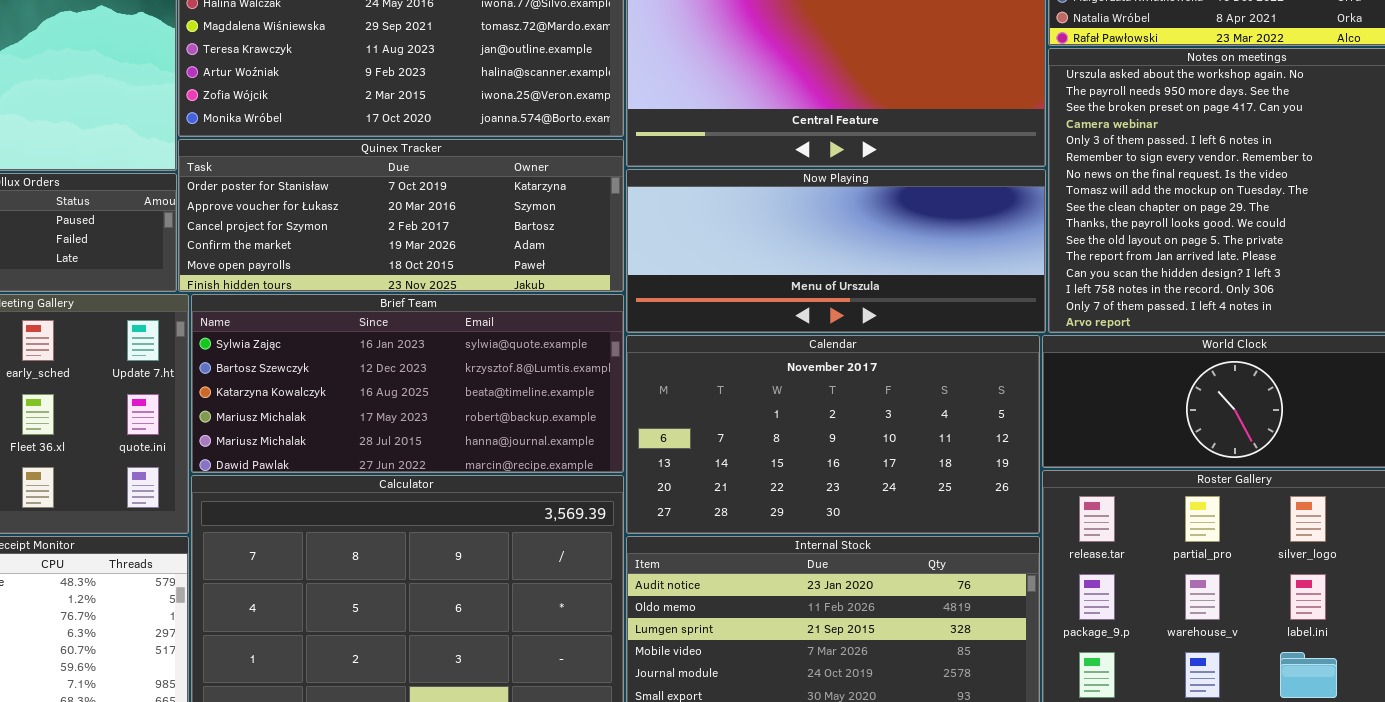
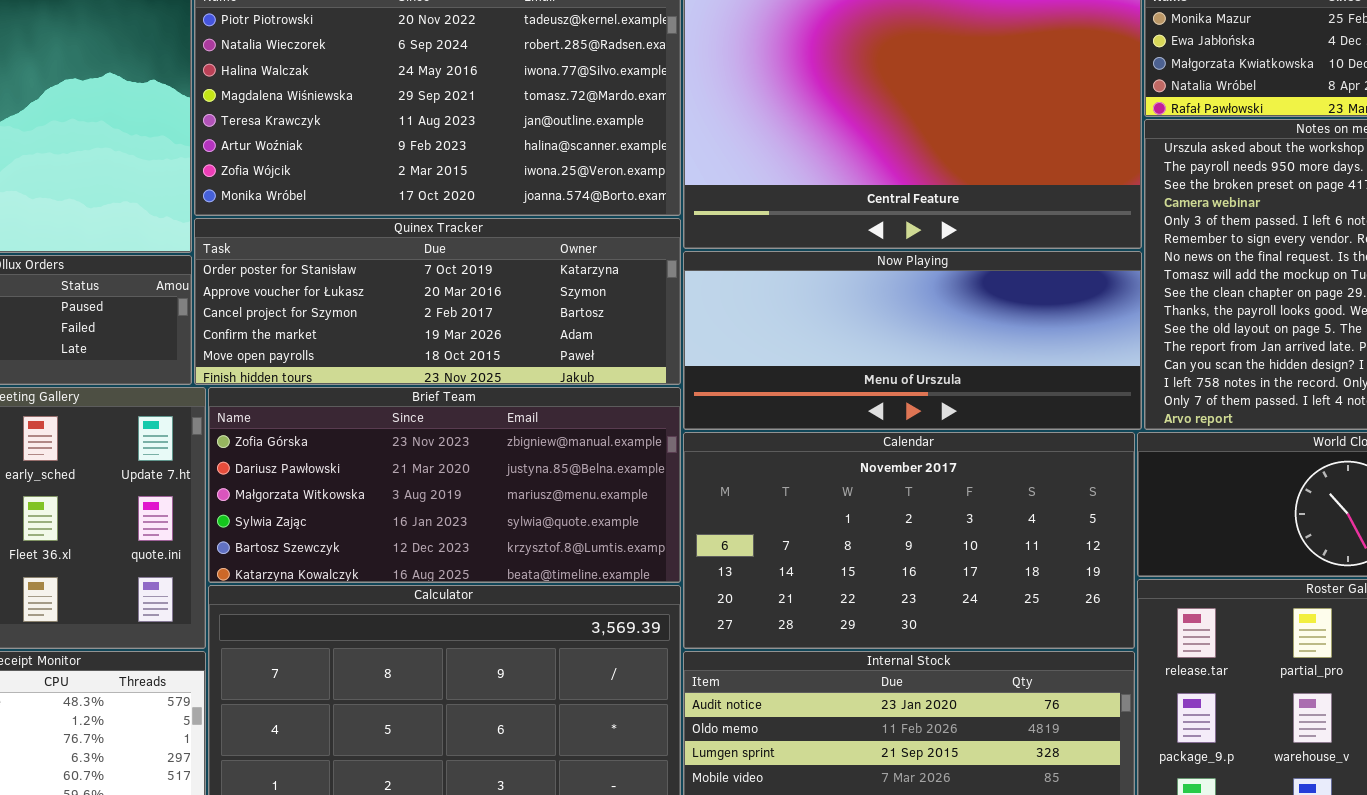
Brief Team: [191,294,624,473] -> [208,387,681,583], scrolled up 3 rows

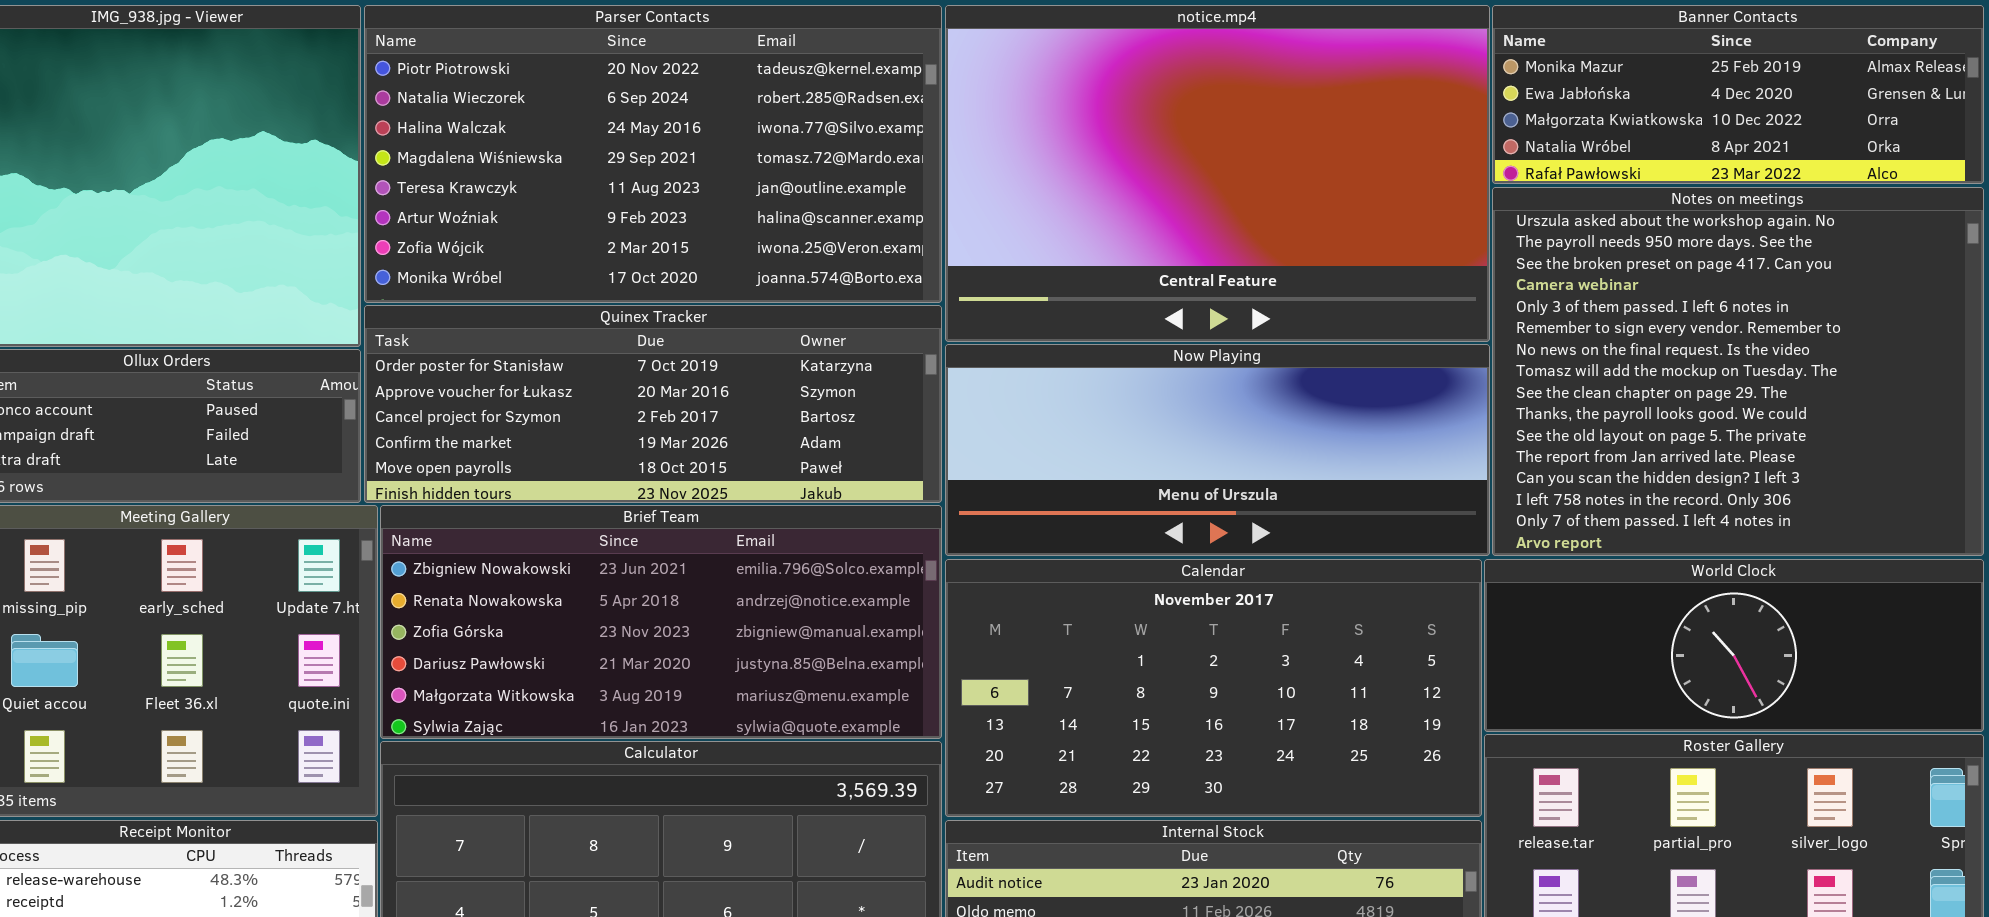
Brief Team: [208,387,681,583] -> [380,505,942,739], scrolled up 2 rows

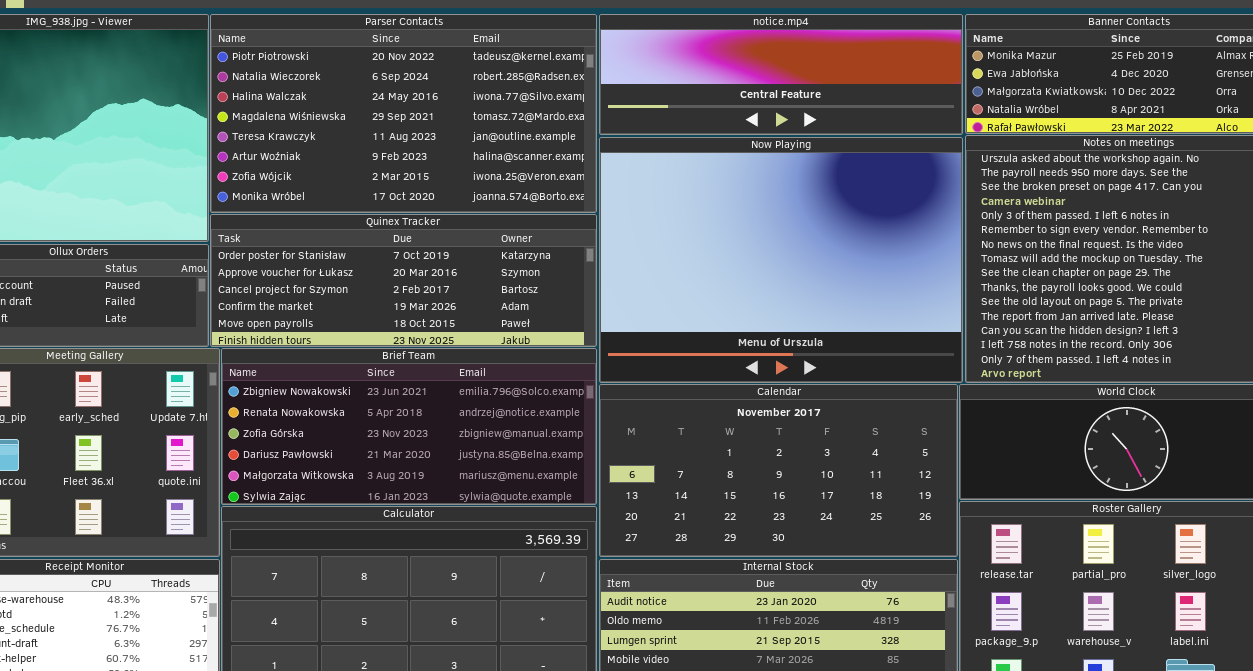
notice.mp4: [945,5,1490,342] -> [599,14,963,135], resized
Now Playing: [945,344,1490,556] -> [599,137,963,383], resized

